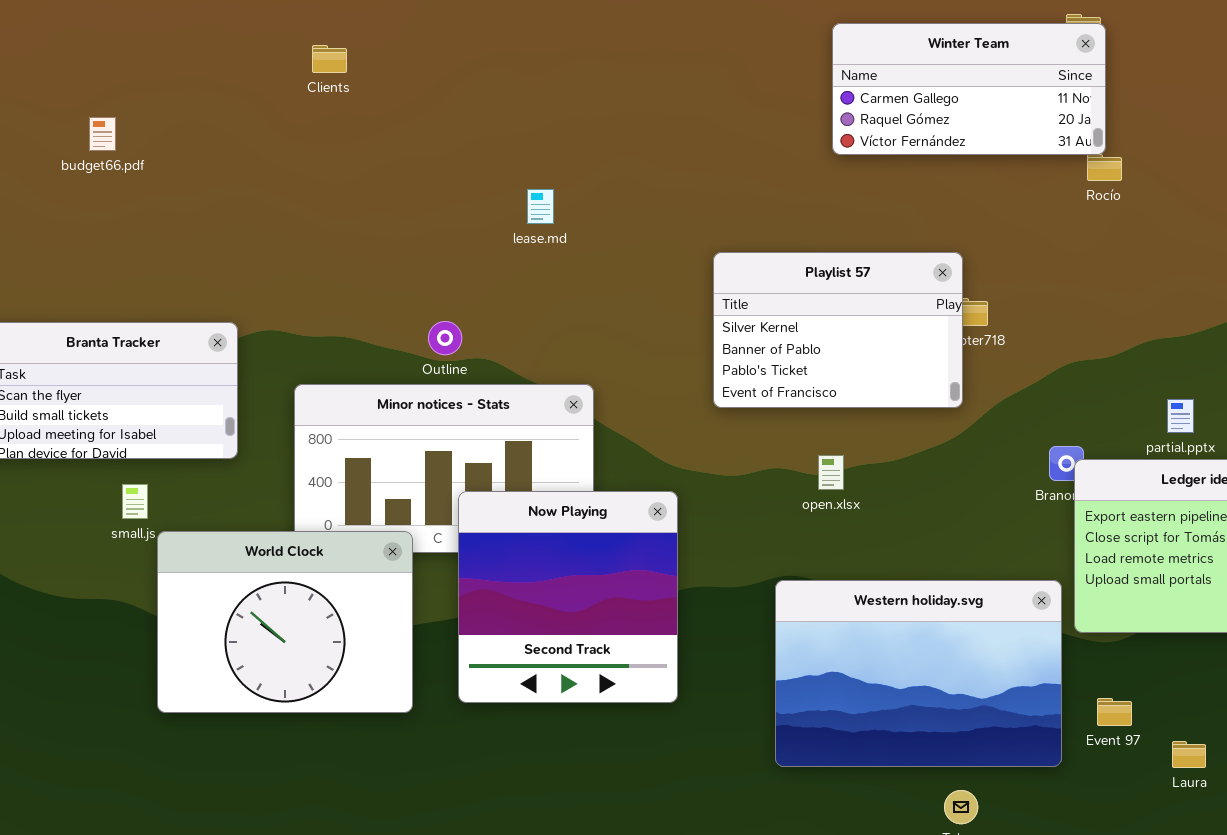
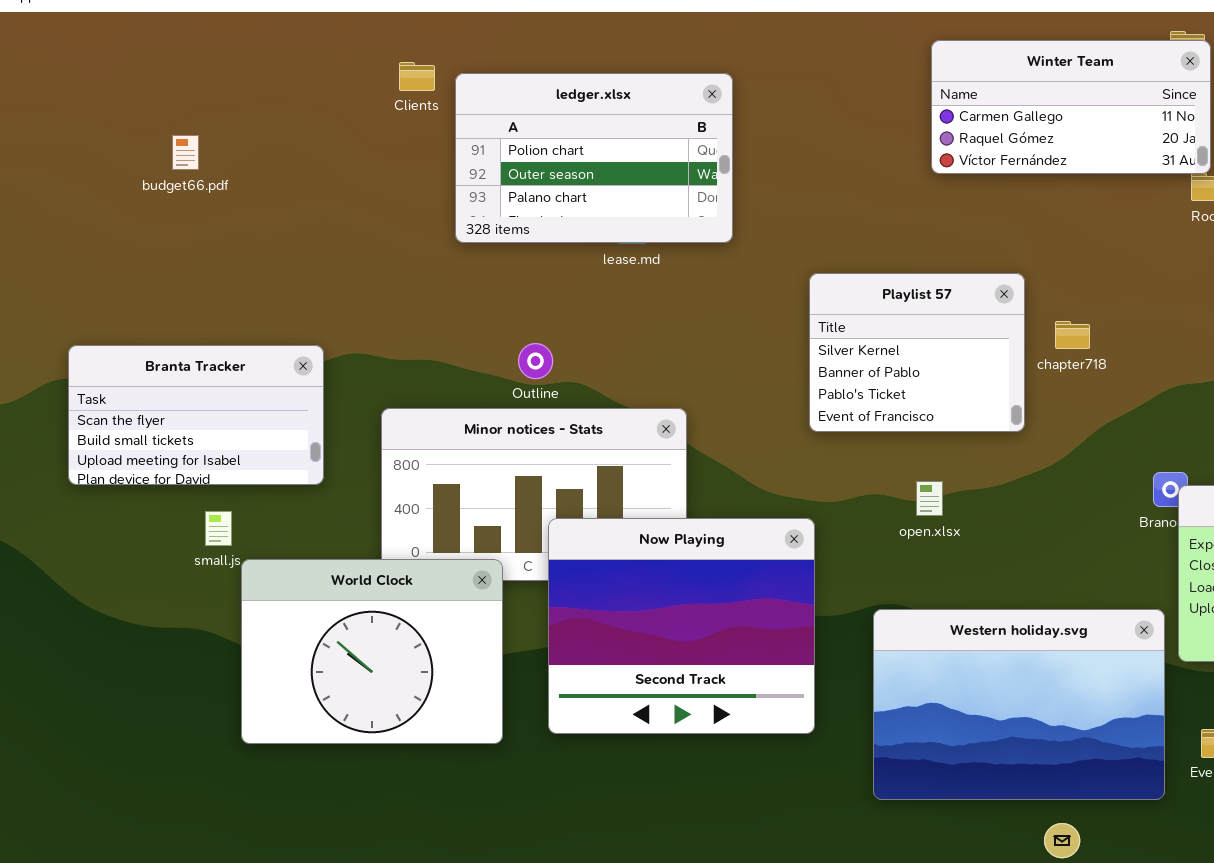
ledger.xlsx: none -> [455,73,733,243], opened
Playlist 57: [713,252,963,408] -> [809,273,1025,432], resized
Now Playing: [458,491,678,703] -> [548,518,815,734], resized

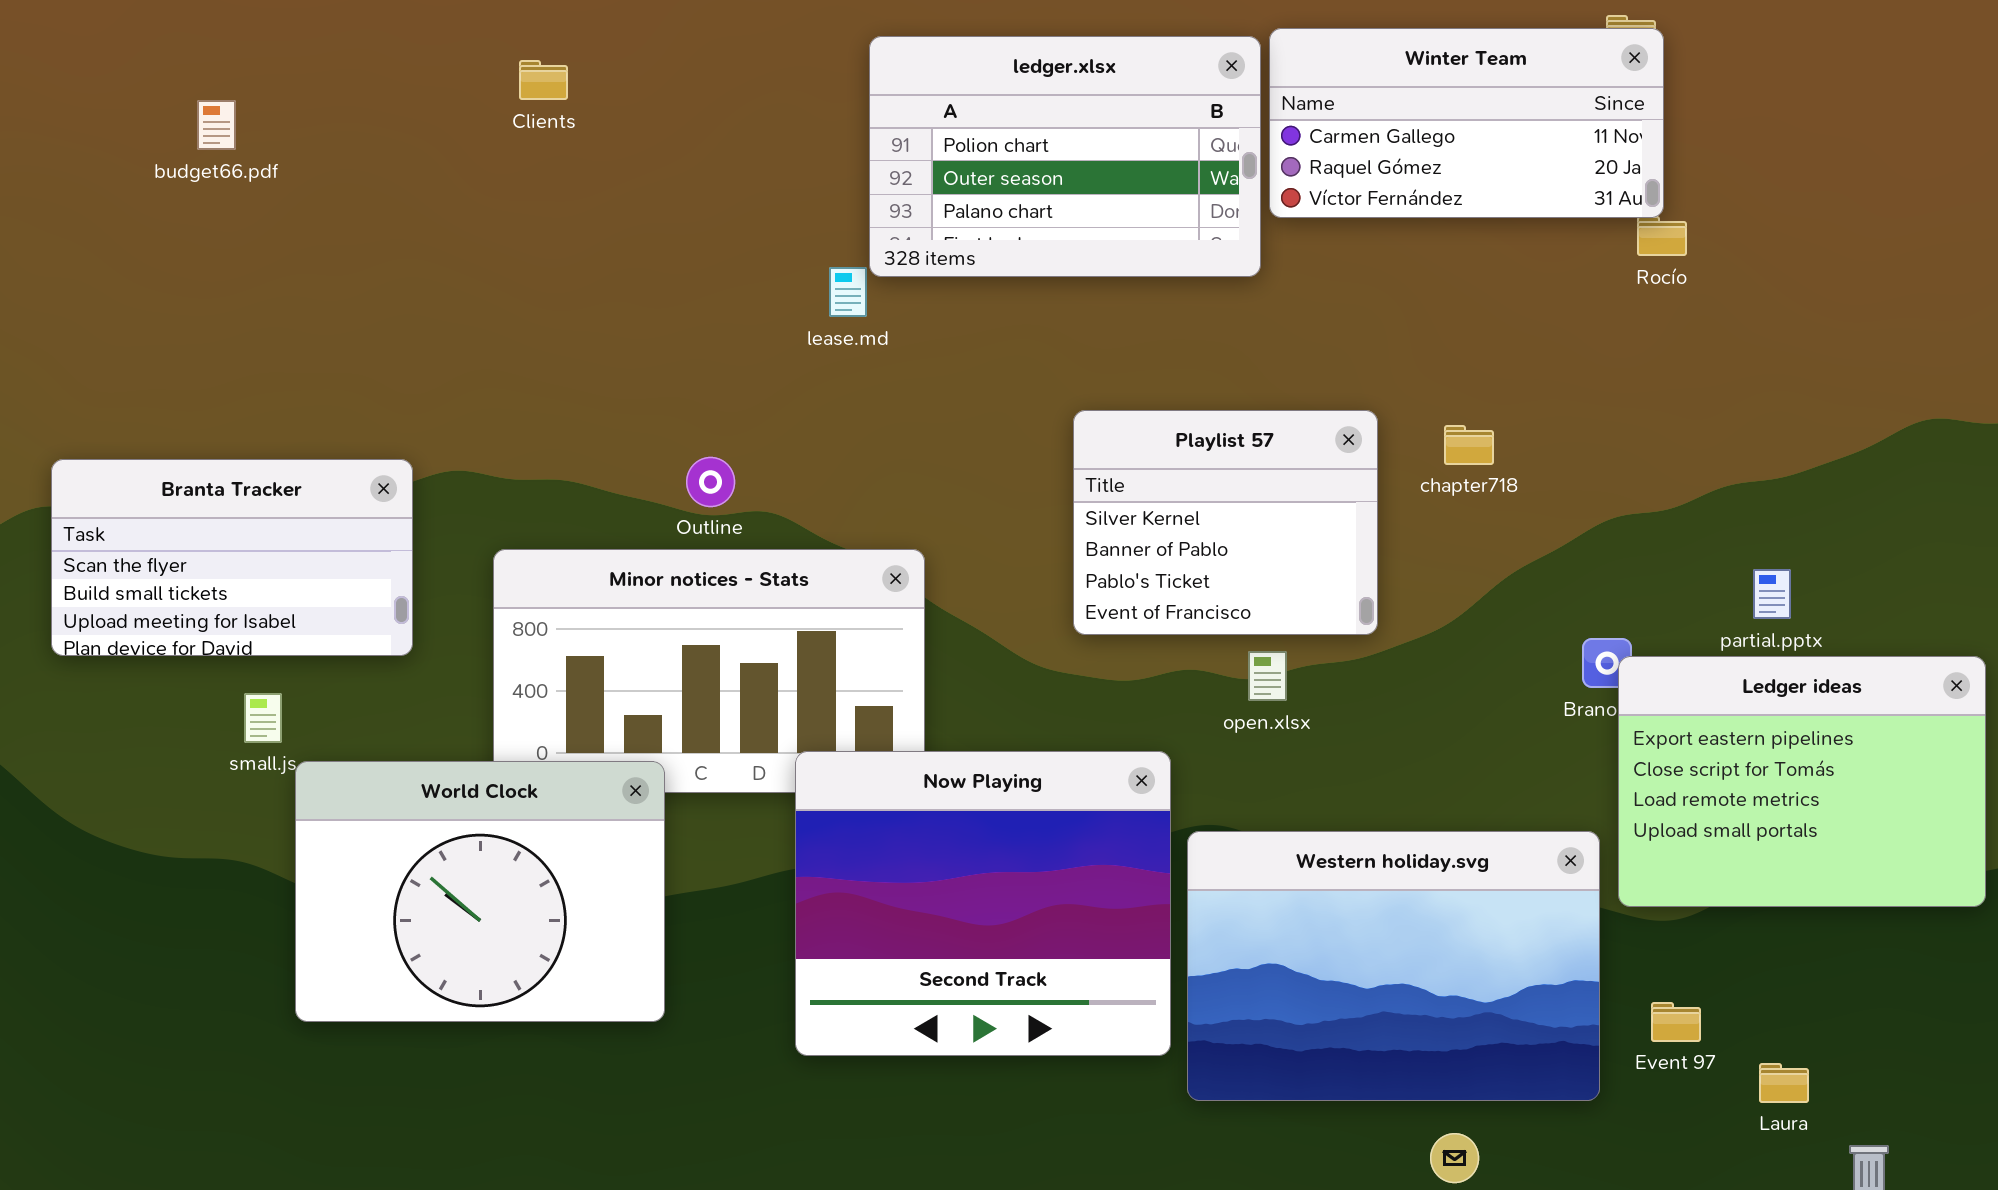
ledger.xlsx: [455,73,733,243] -> [869,36,1261,277], moved
budget66.pdf: [172,135,199,170] -> [197,100,236,150], moved
Playlist 57: [809,273,1025,432] -> [1073,410,1378,635], moved
Now Playing: [548,518,815,734] -> [795,751,1171,1056], moved

